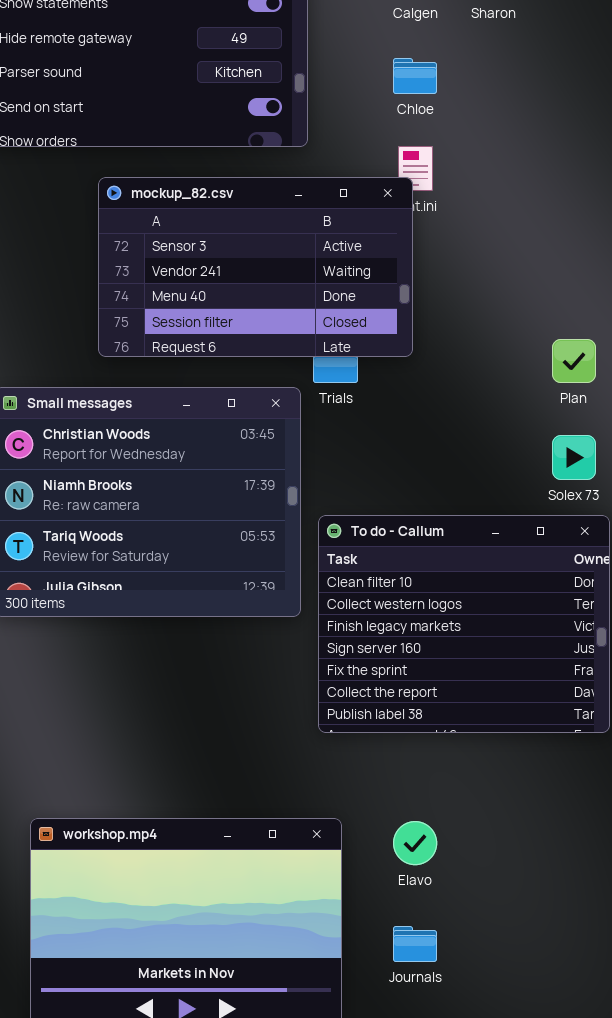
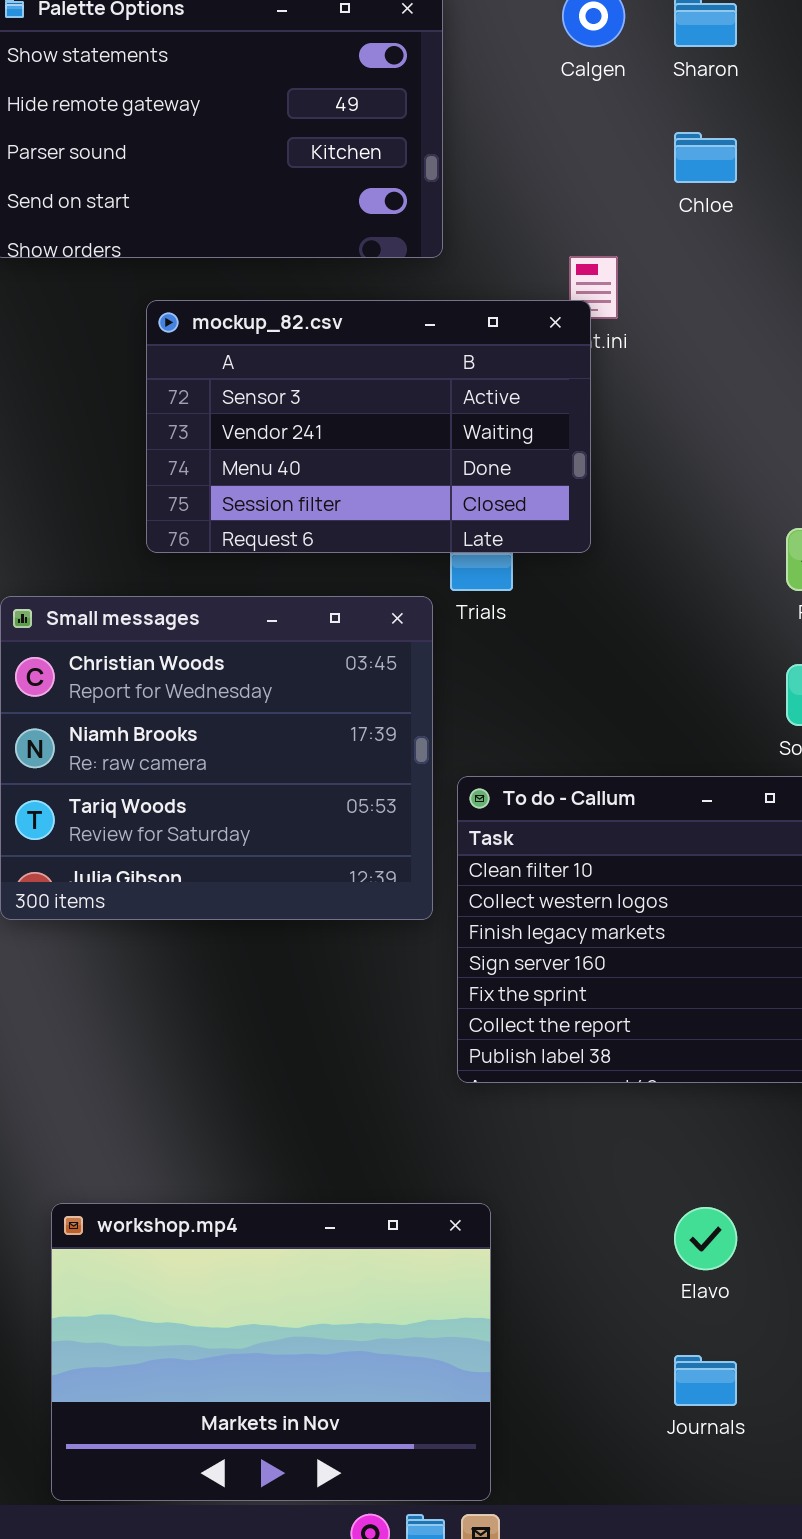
Chloe: [393,58,437,94] -> [674,132,737,183], moved
Elavo: [393,821,437,865] -> [674,1207,737,1270], moved
Journals: [393,926,437,962] -> [674,1355,737,1406], moved

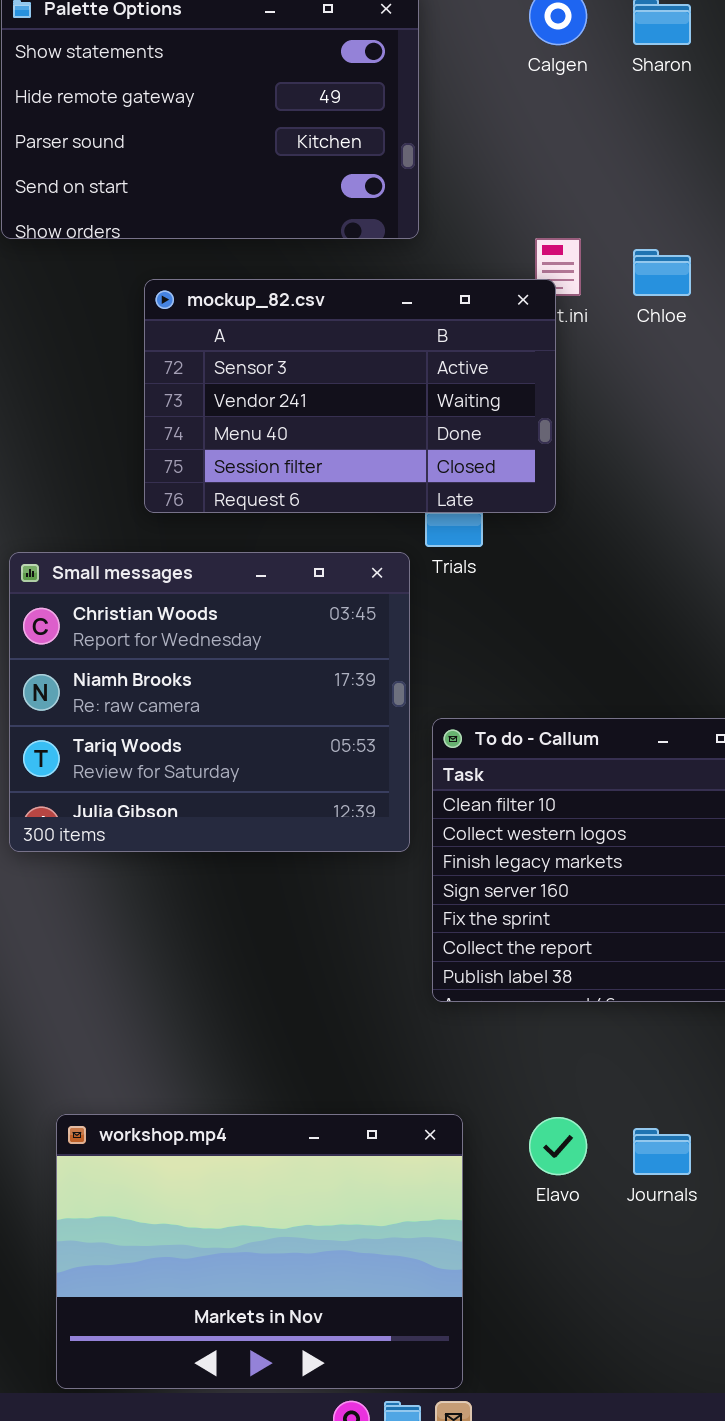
Chloe: [674,132,737,183] -> [633,249,691,296], moved
Elavo: [674,1207,737,1270] -> [529,1117,587,1175], moved
Journals: [674,1355,737,1406] -> [633,1128,691,1175], moved

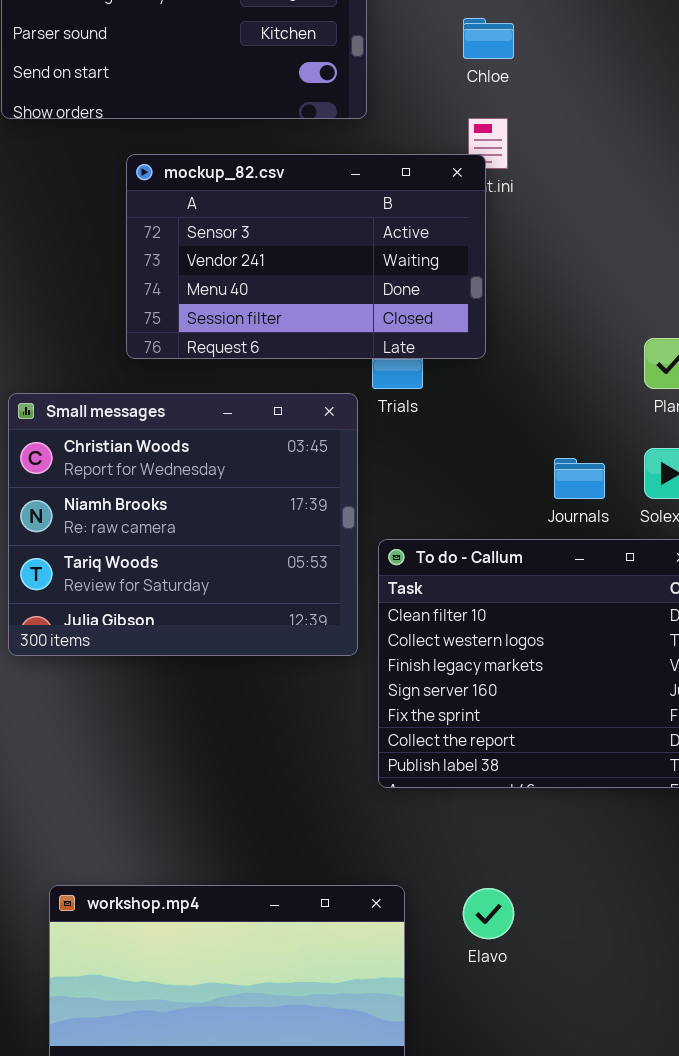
Chloe: [633,249,691,296] -> [463,18,514,59], moved
Journals: [633,1128,691,1175] -> [554,458,605,499], moved

